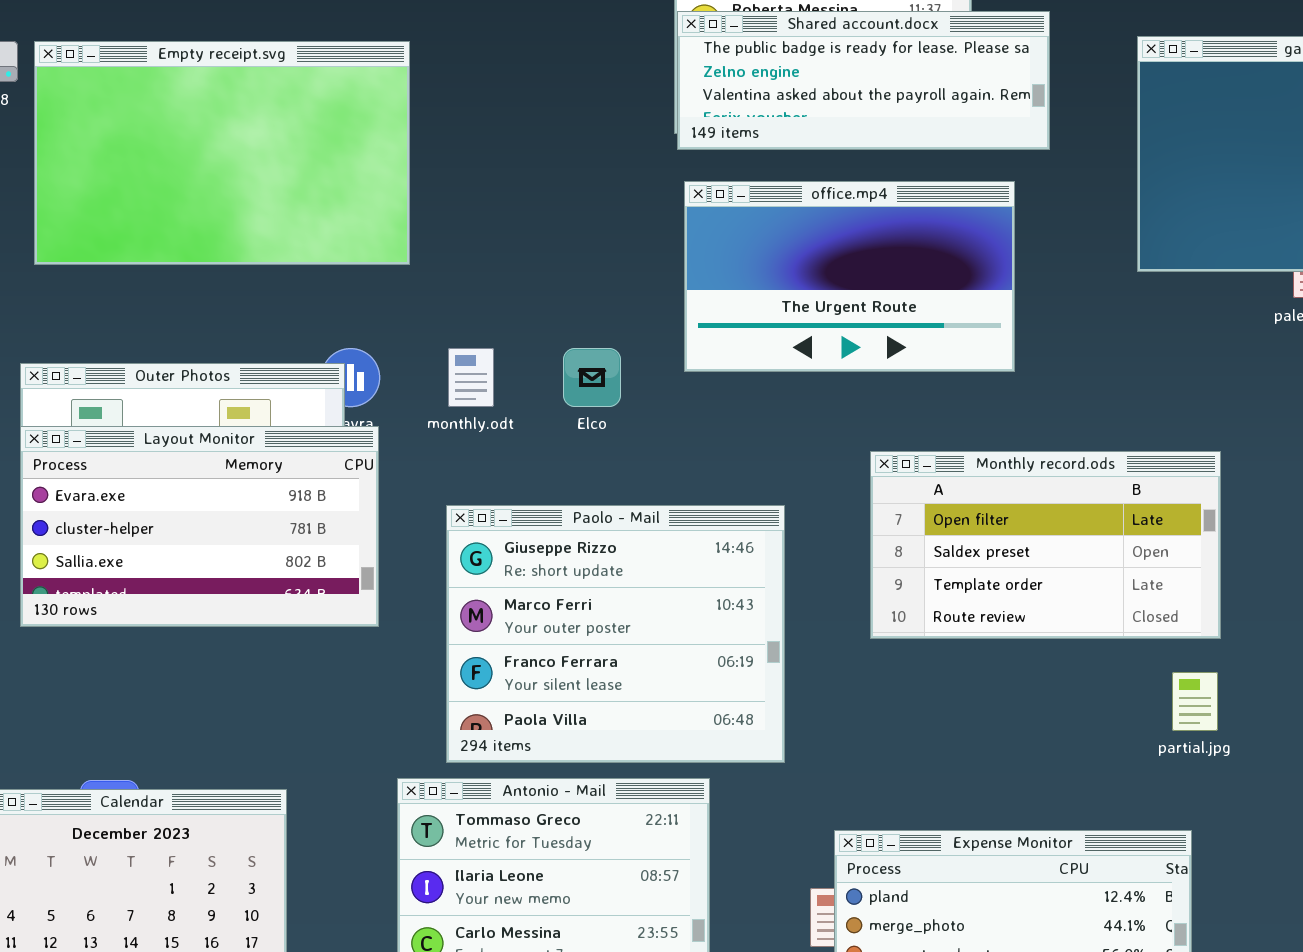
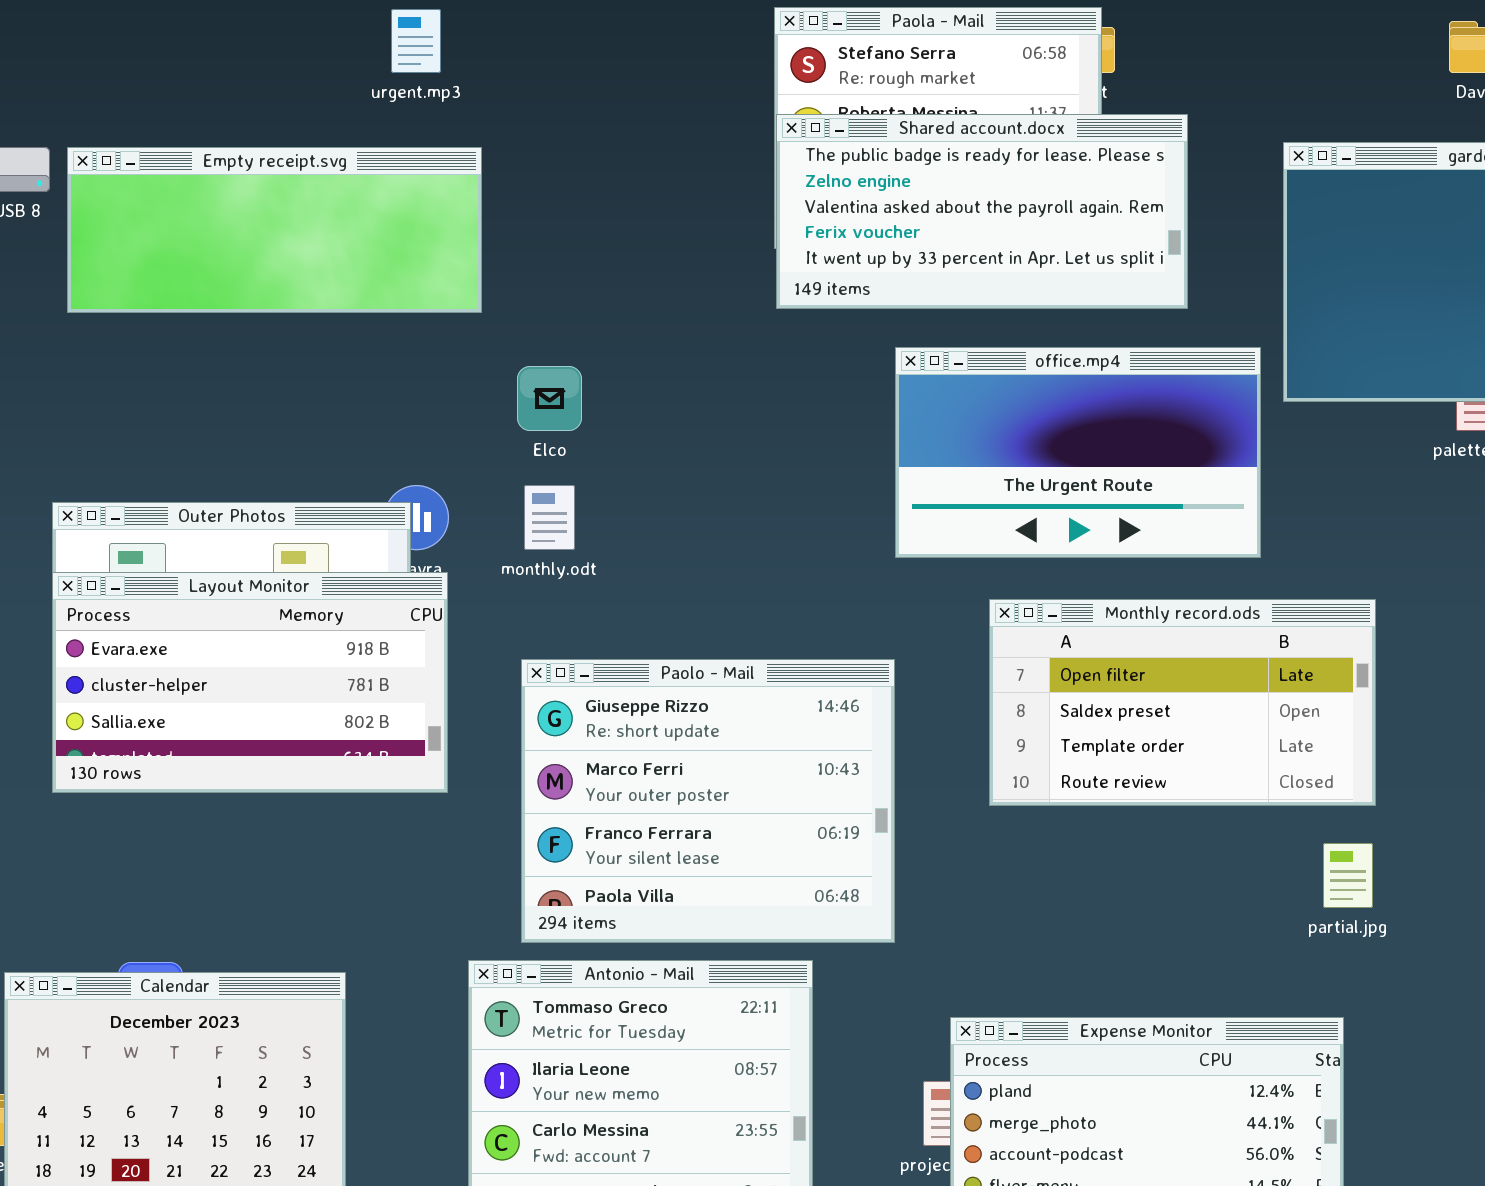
Shared account.docx: [677,11,1050,150] -> [776,114,1188,309], resized
Empty receipt.svg: [34,41,410,265] -> [67,147,482,313], resized
office.mp4: [684,181,1015,372] -> [895,347,1261,558], moved
Elco: [563,348,621,407] -> [517,366,582,431], moved

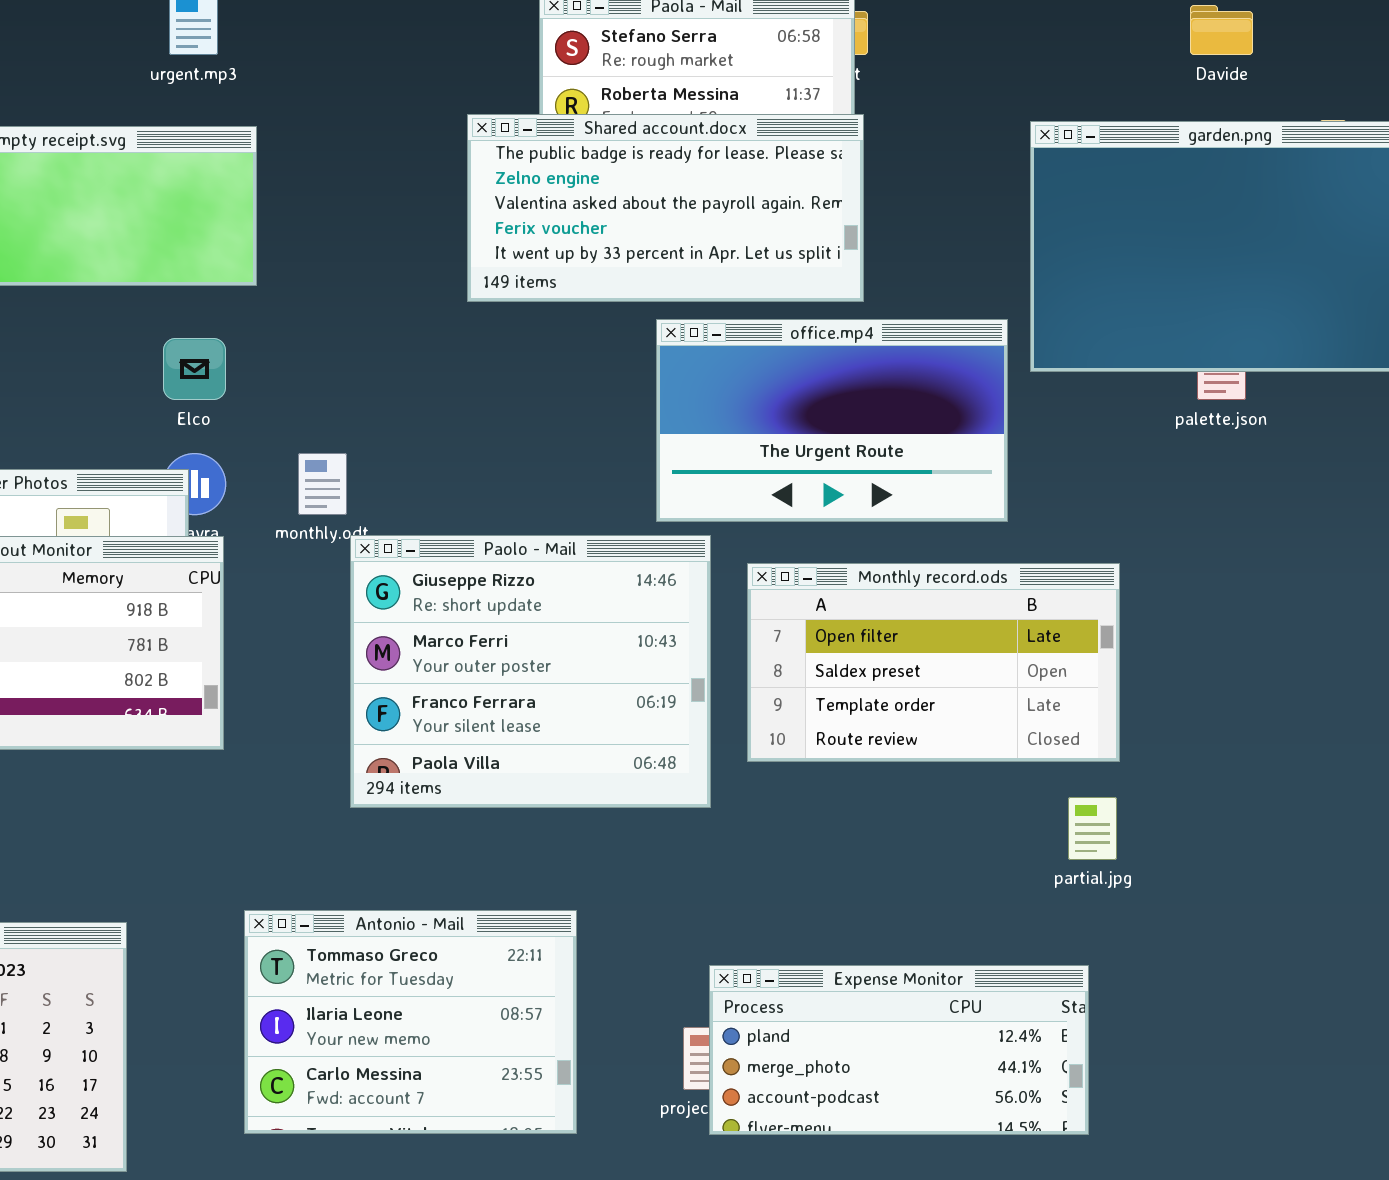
Shared account.docx: [776,114,1188,309] -> [467,114,864,302], moved
Elco: [517,366,582,431] -> [163,338,226,400], moved
Paolo - Mail: [521,659,895,943] -> [350,535,711,808], moved

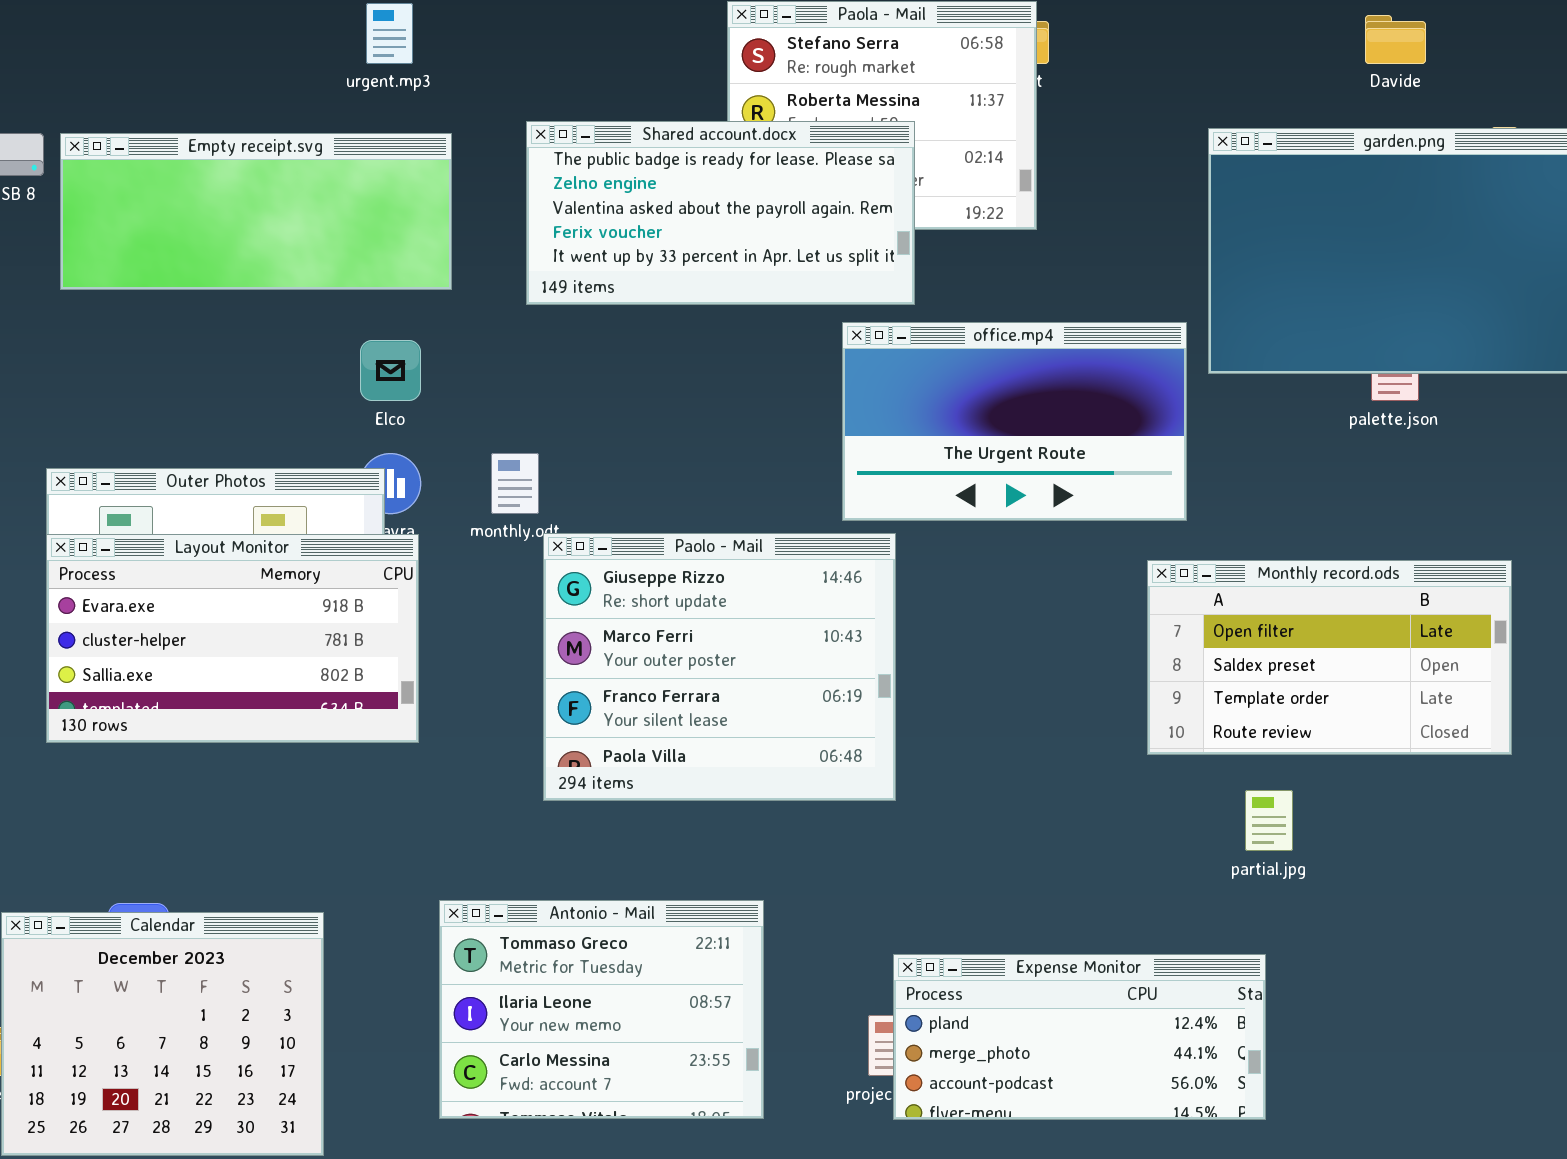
Shared account.docx: [467,114,864,302] -> [526,121,915,305], moved
Monthly record.ods: [747,563,1120,762] -> [1147,560,1512,755], moved

